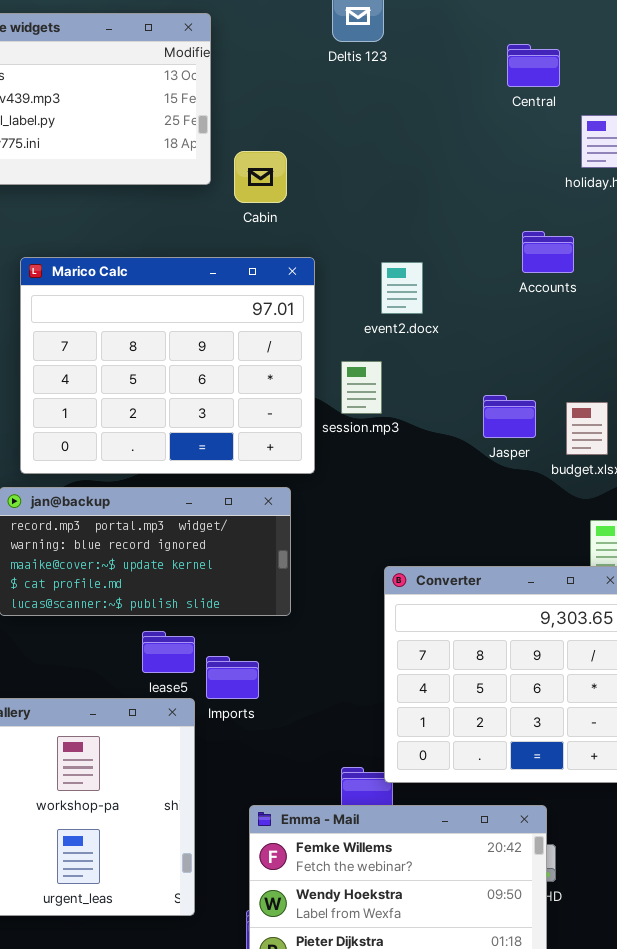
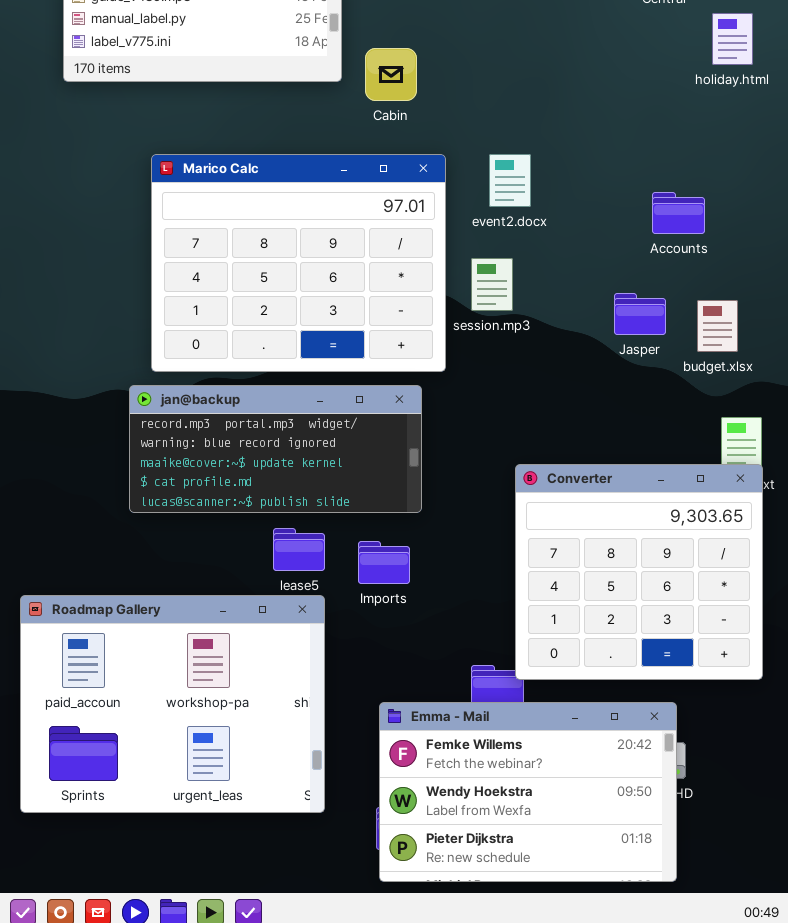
Accounts: [522,231,574,273] -> [652,192,705,234], moved
event2.docx: [381,262,423,314] -> [489,154,531,207], moved
Imports: [206,656,259,699] -> [358,541,410,584], moved

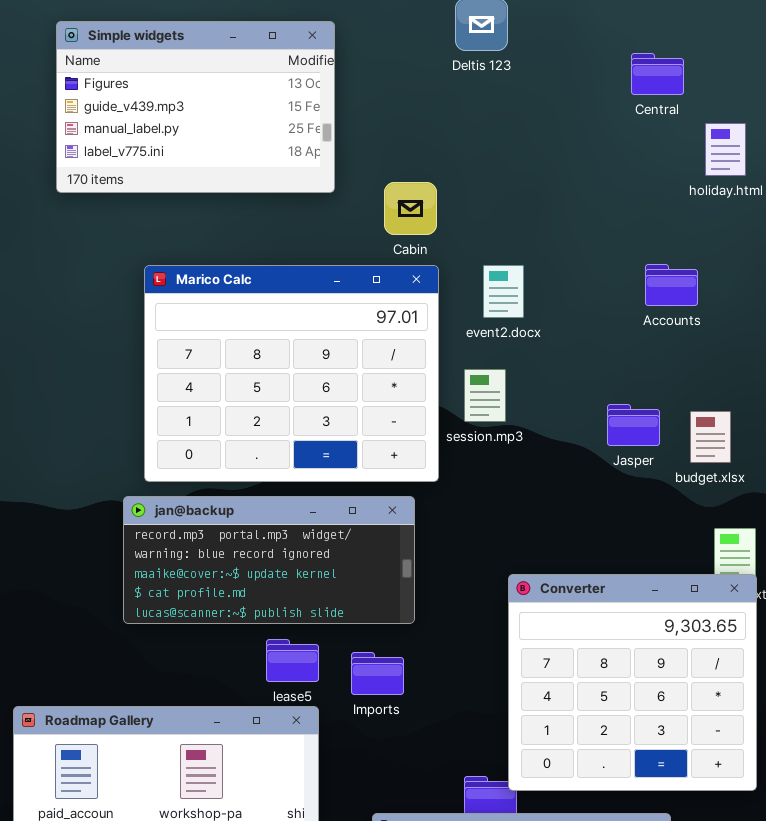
Cabin: [365,48,417,101] -> [384,182,437,235], moved
Accounts: [652,192,705,234] -> [645,264,698,306], moved

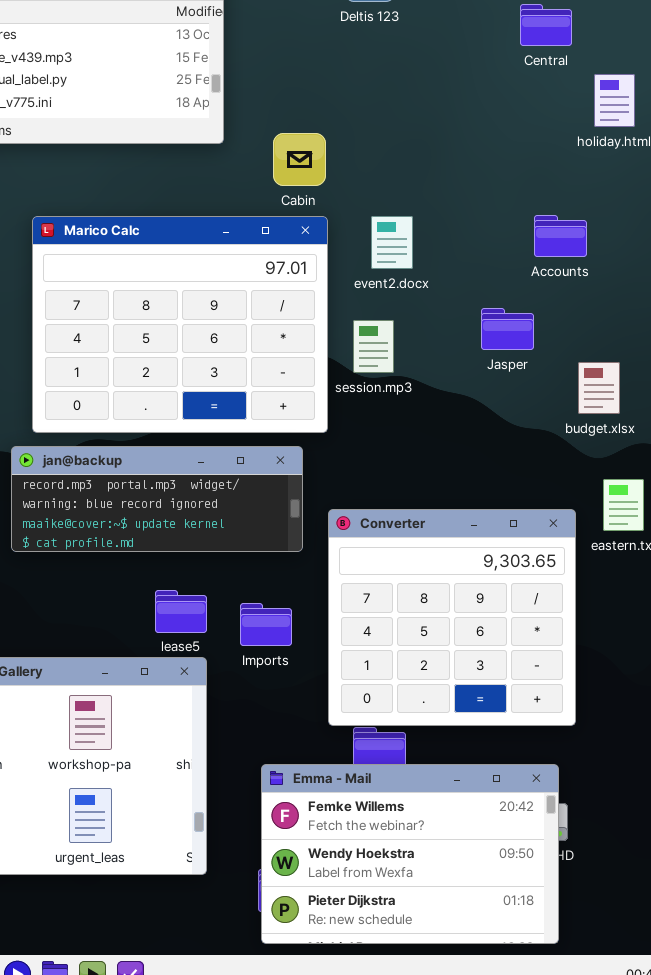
Jasper: [607,404,660,446] -> [481,308,534,350], moved
jan@backup: [123,496,415,624] -> [11,446,303,552], resized
Converter: [508,574,757,791] -> [328,509,576,726], moved

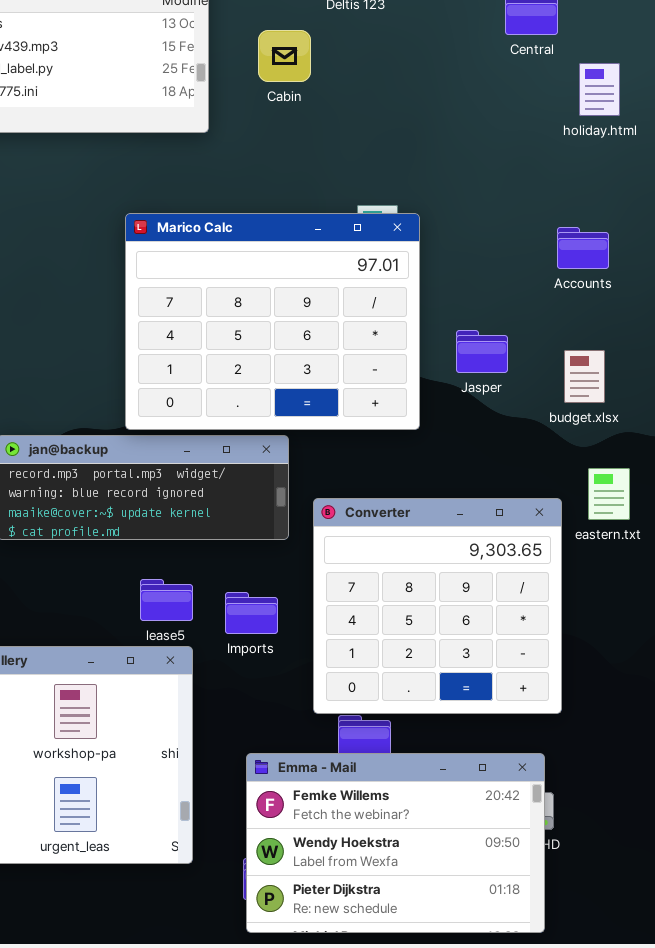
Cabin: [273,133,326,186] -> [258,30,311,82], moved
Accounts: [534,215,587,257] -> [557,227,609,269], moved
Marico Calc: [32,216,328,433] -> [125,213,420,430], moved
Jasper: [481,308,534,350] -> [456,330,508,373], moved

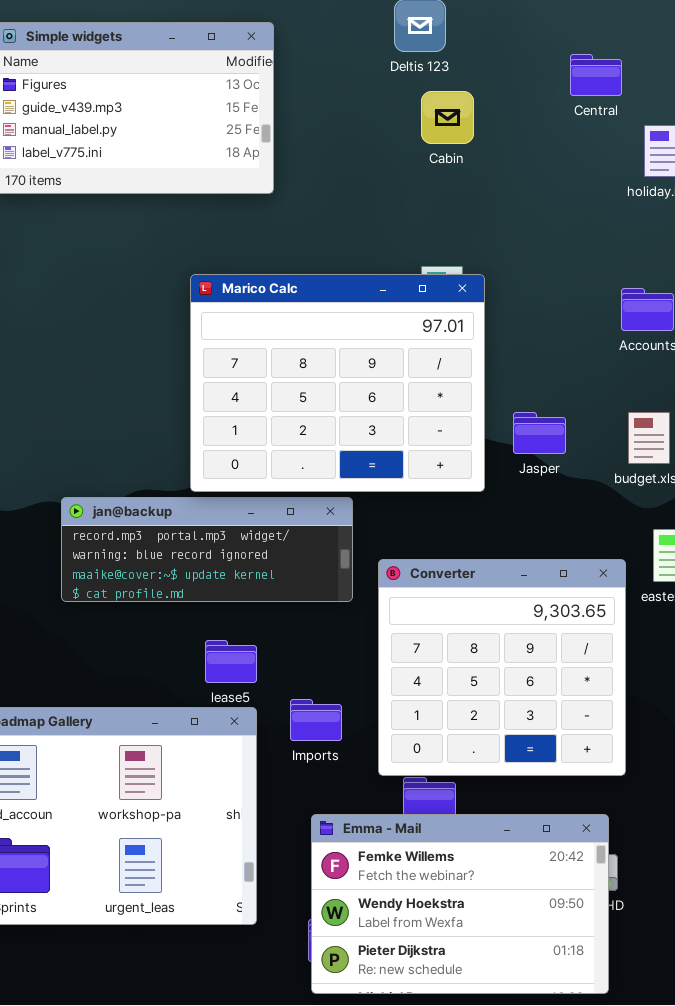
Cabin: [258,30,311,82] -> [421,91,474,144], moved
Jasper: [456,330,508,373] -> [513,412,566,454], moved
Imports: [225,592,278,634] -> [290,699,342,741], moved

